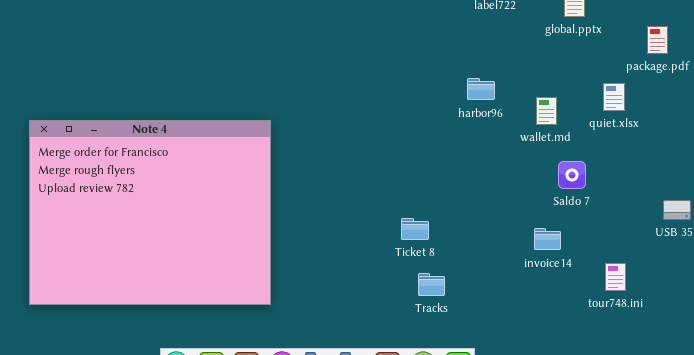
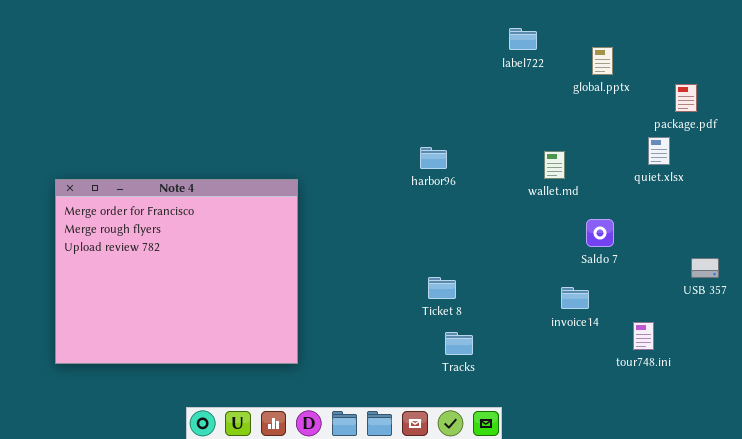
harbor96: [467,78,495,100] -> [420,147,447,169], moved
quiet.xlsx: [603,83,625,111] -> [648,137,670,165], moved
wallet.md: [536,97,557,125] -> [544,151,565,179], moved

